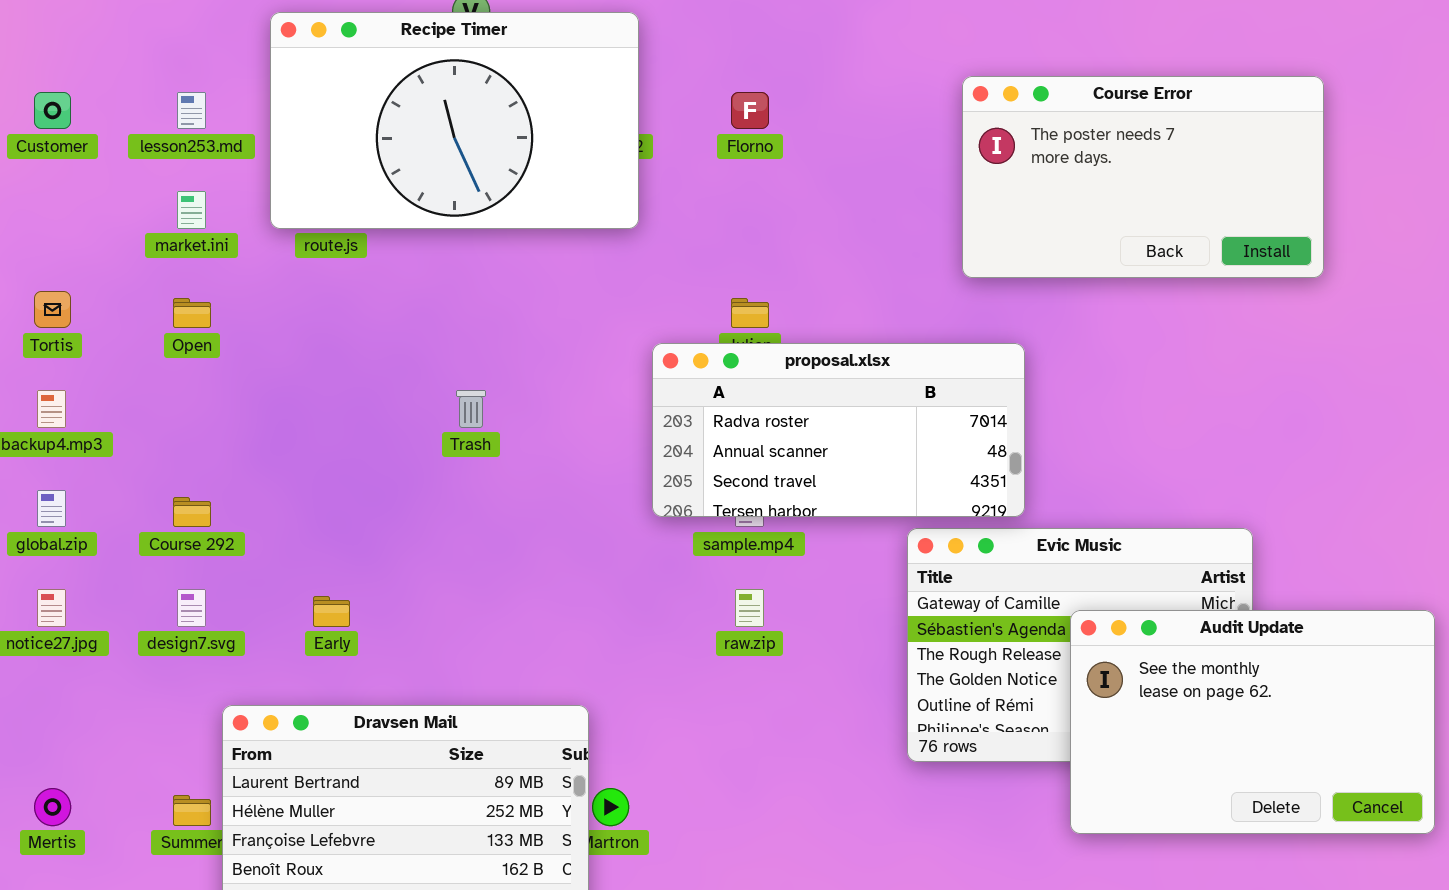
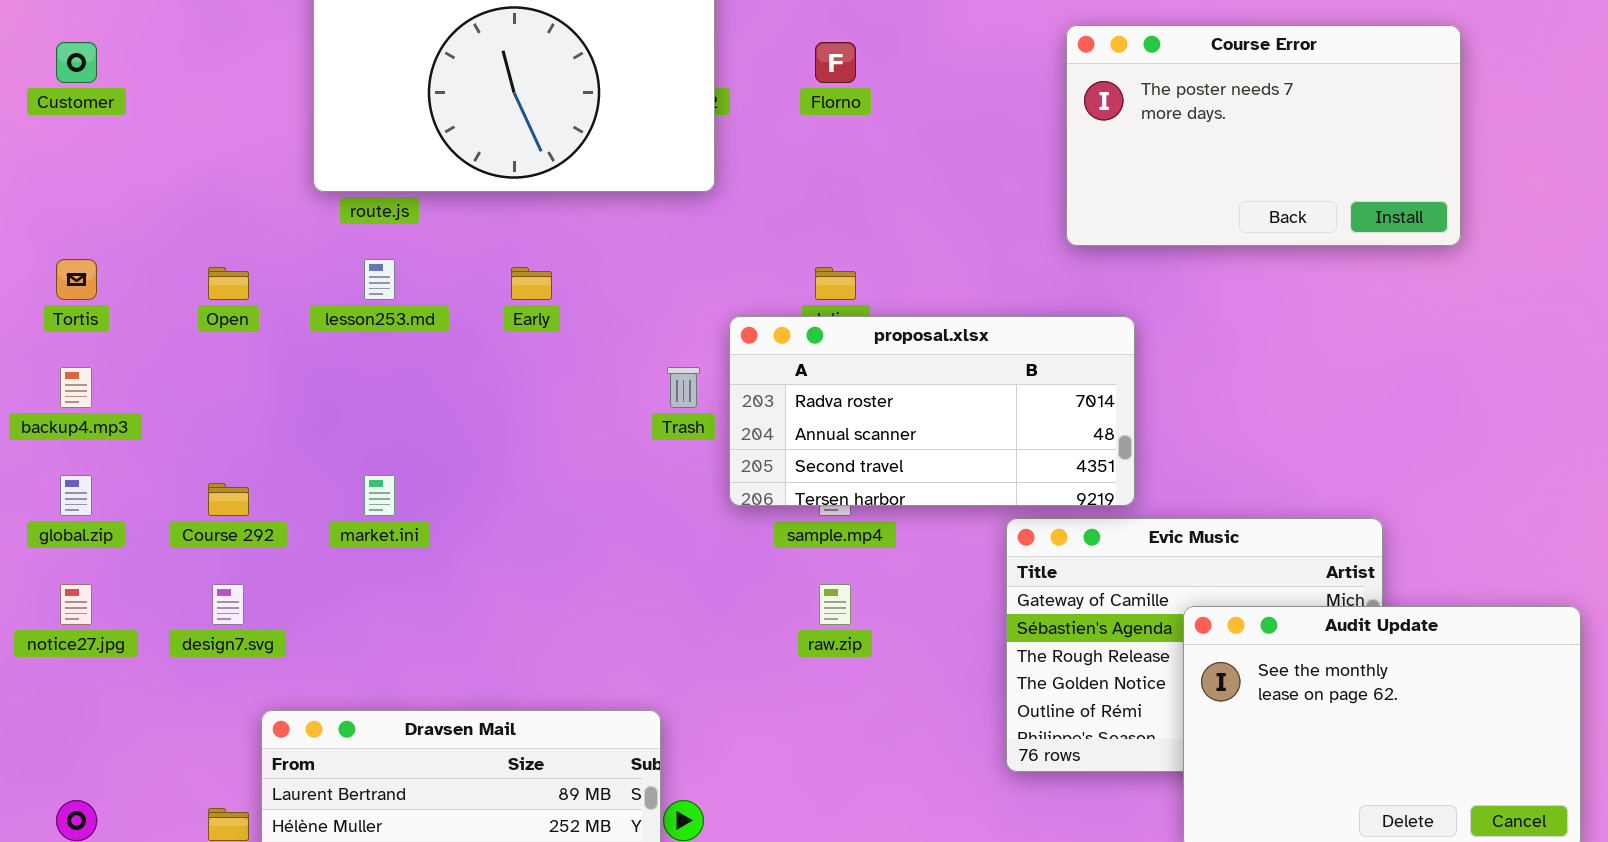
lesson253.md: [177,92,206,129] -> [364,259,395,300], moved
market.ini: [177,191,206,229] -> [364,475,395,516], moved
Trash: [456,390,486,428] -> [667,367,700,408], moved
Early: [313,596,350,627] -> [511,267,552,300], moved

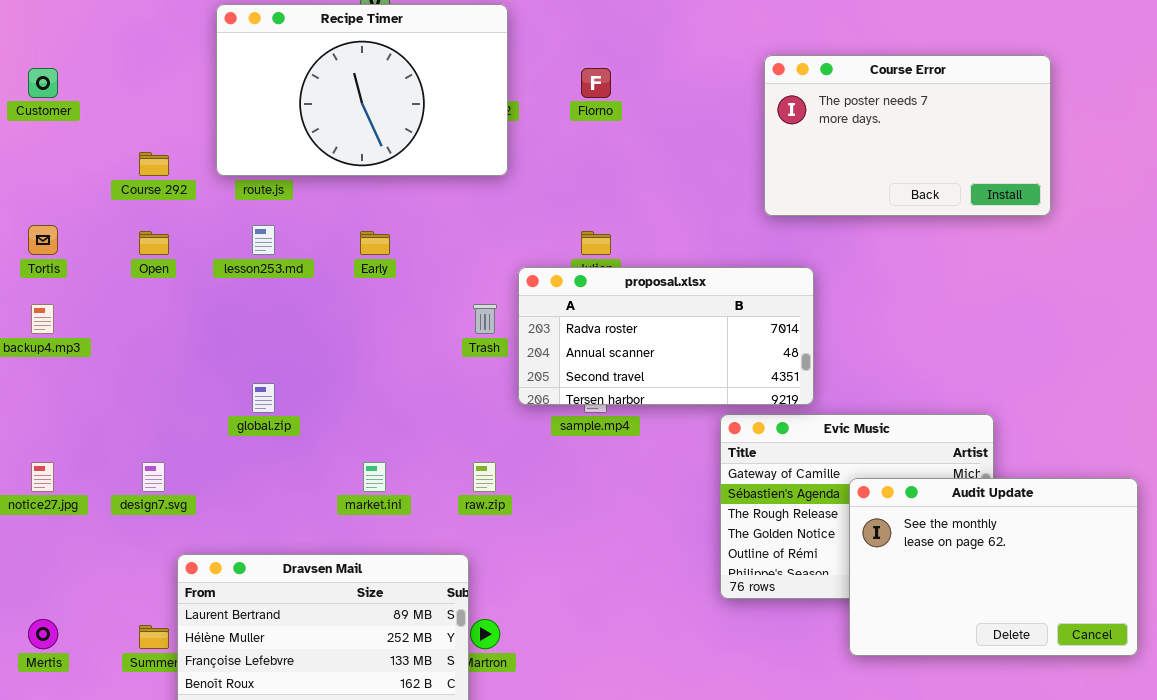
global.zip: [60,475,92,516] -> [252,383,275,413], moved
market.ini: [364,475,395,516] -> [363,462,386,492], moved
Course 292: [208,483,249,516] -> [139,152,169,176], moved
raw.zip: [819,584,851,625] -> [473,462,496,492], moved

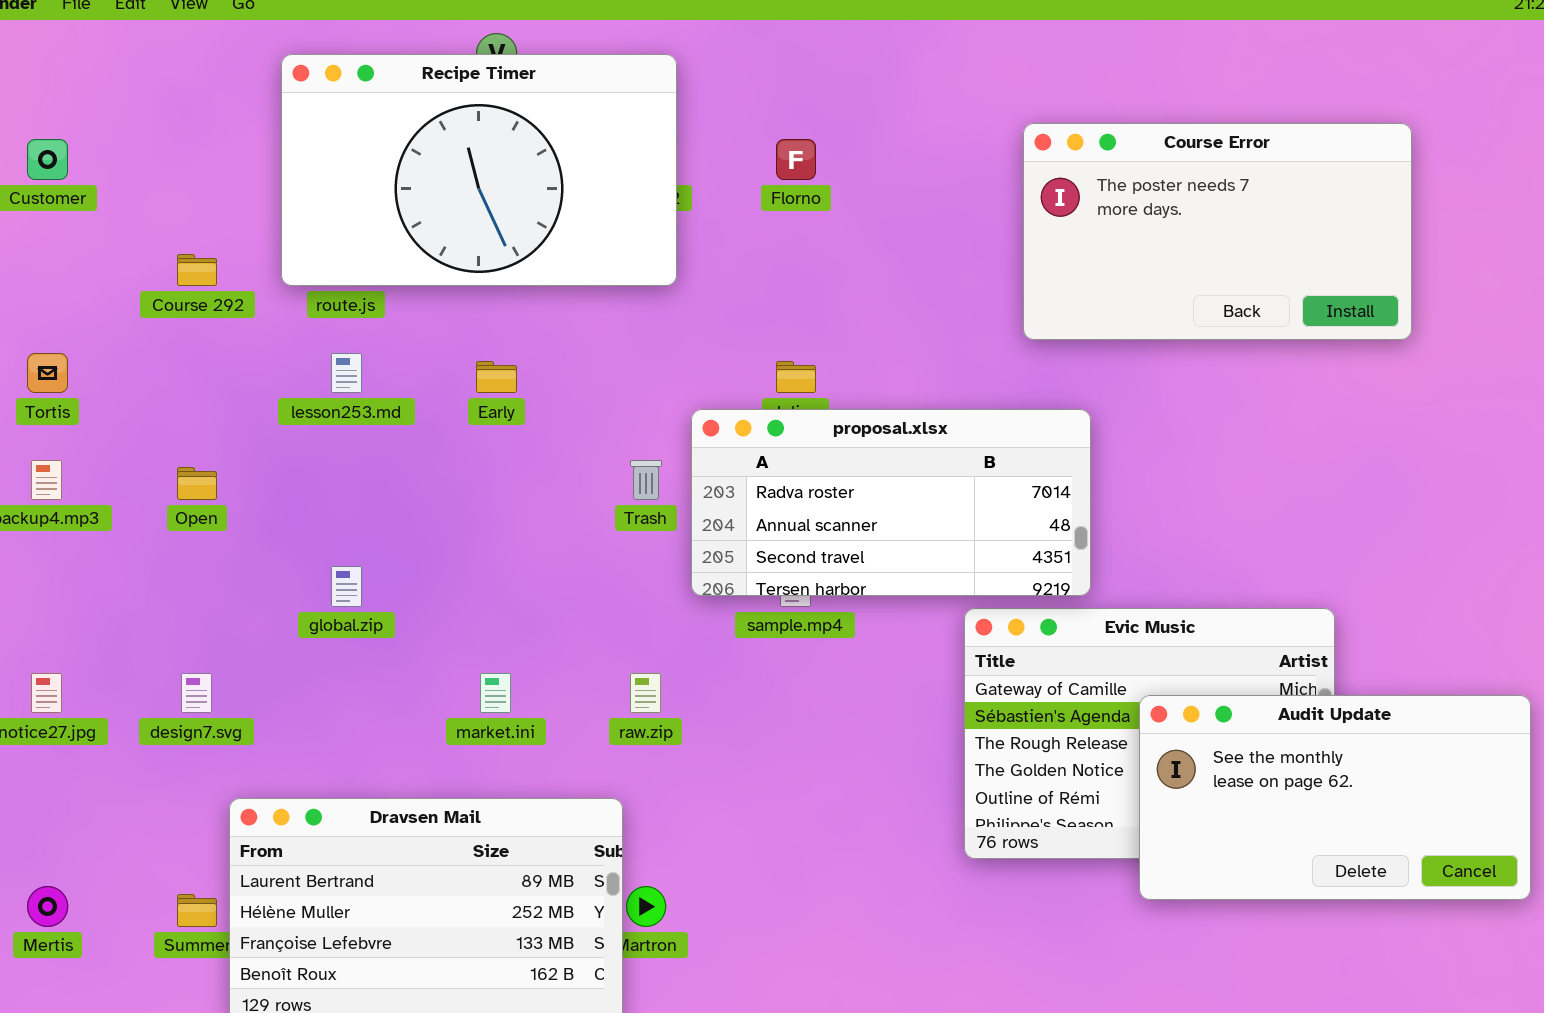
Open: [139,231,169,255] -> [177,467,217,500], moved
Audit Update: [849,478,1138,656] -> [1139,695,1531,900], resized

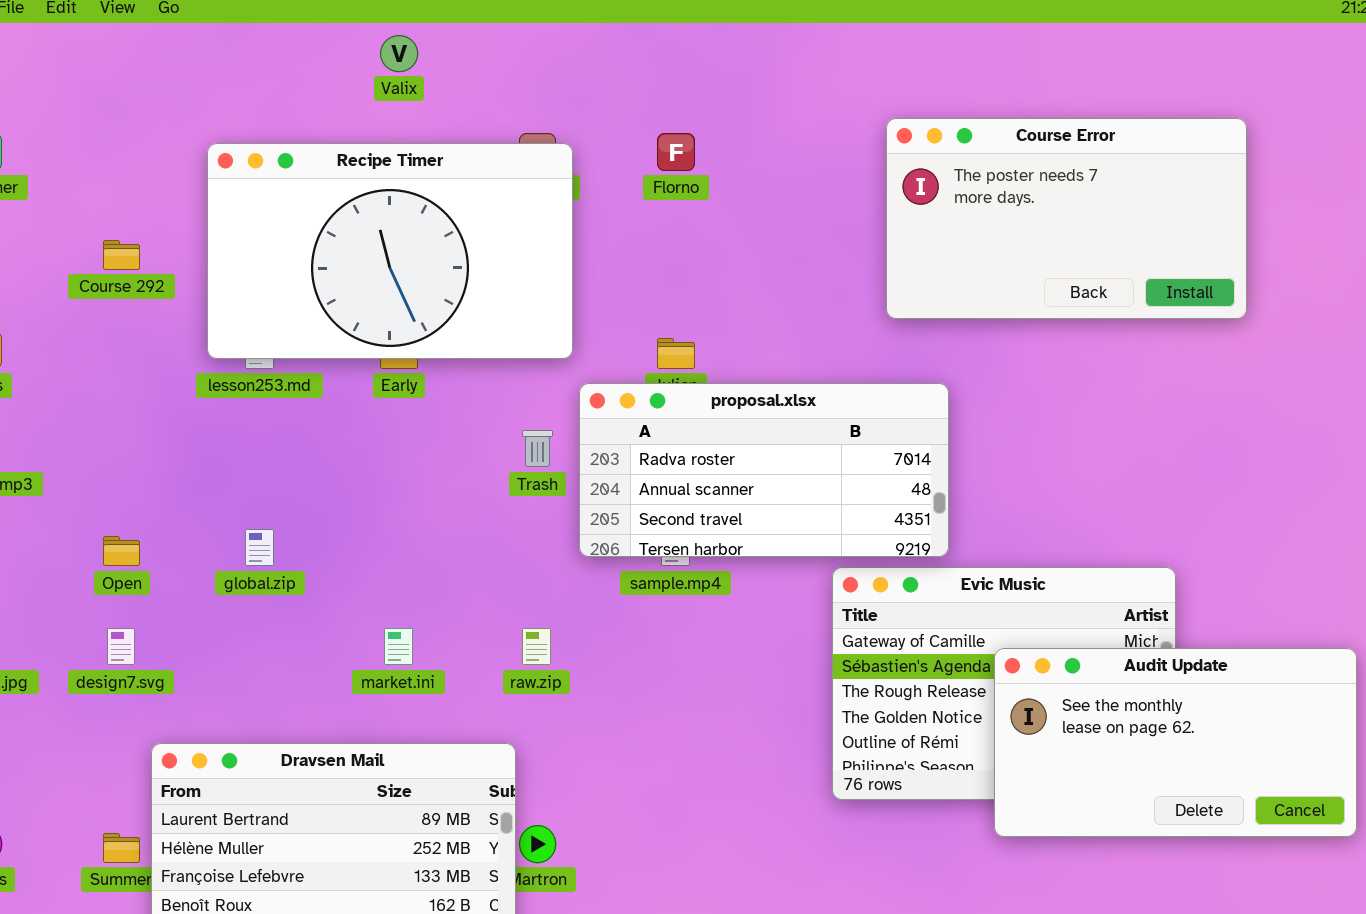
Recipe Timer: [281,54,677,286] -> [207,143,573,359], moved
Open: [177,467,217,500] -> [103,536,140,566], moved

